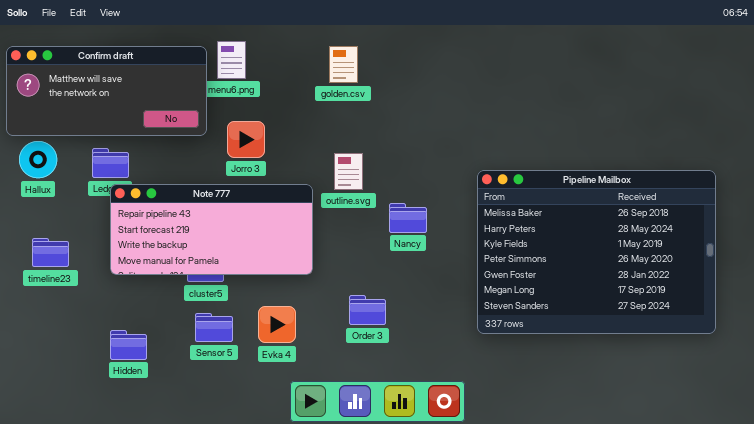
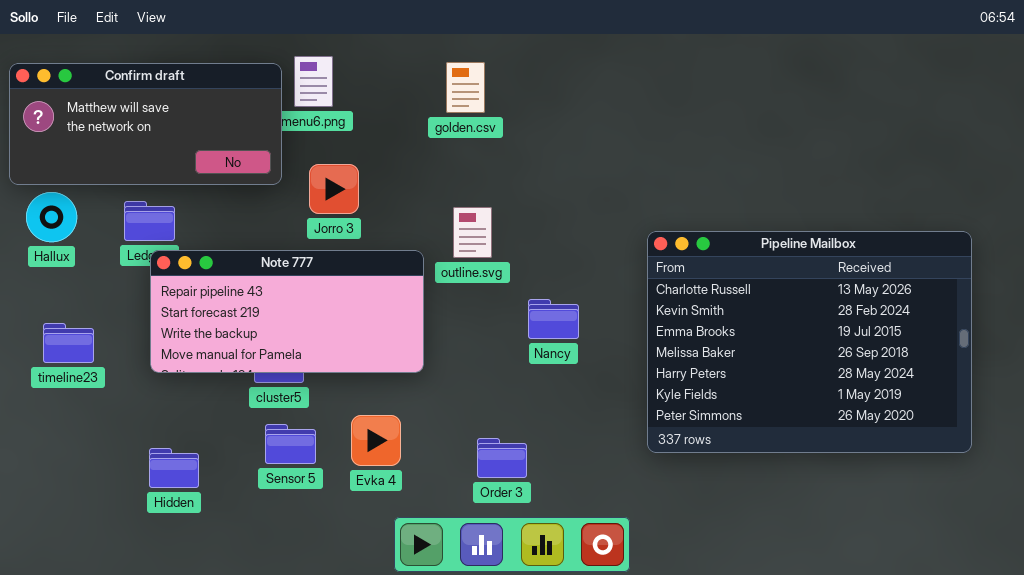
Pipeline Mailbox: [477,170,716,334] -> [647,231,972,453], scrolled up 3 rows
Nancy: [389,203,427,233] -> [528,299,579,339], moved
Order 3: [349,295,386,325] -> [477,438,527,478], moved

